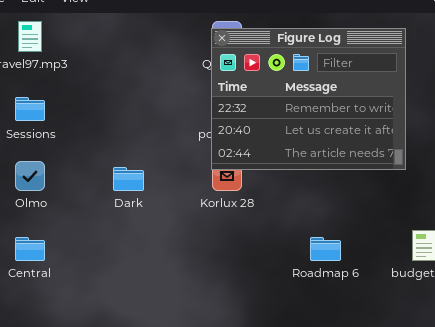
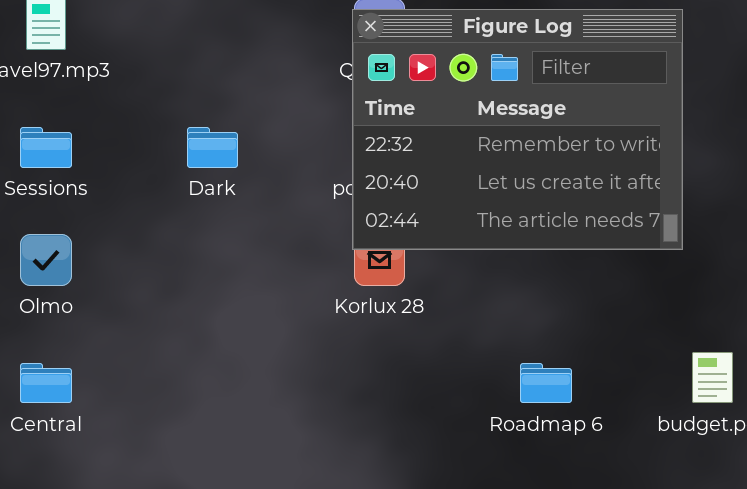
Dark: [113,167,144,191] -> [187,127,238,168], moved

